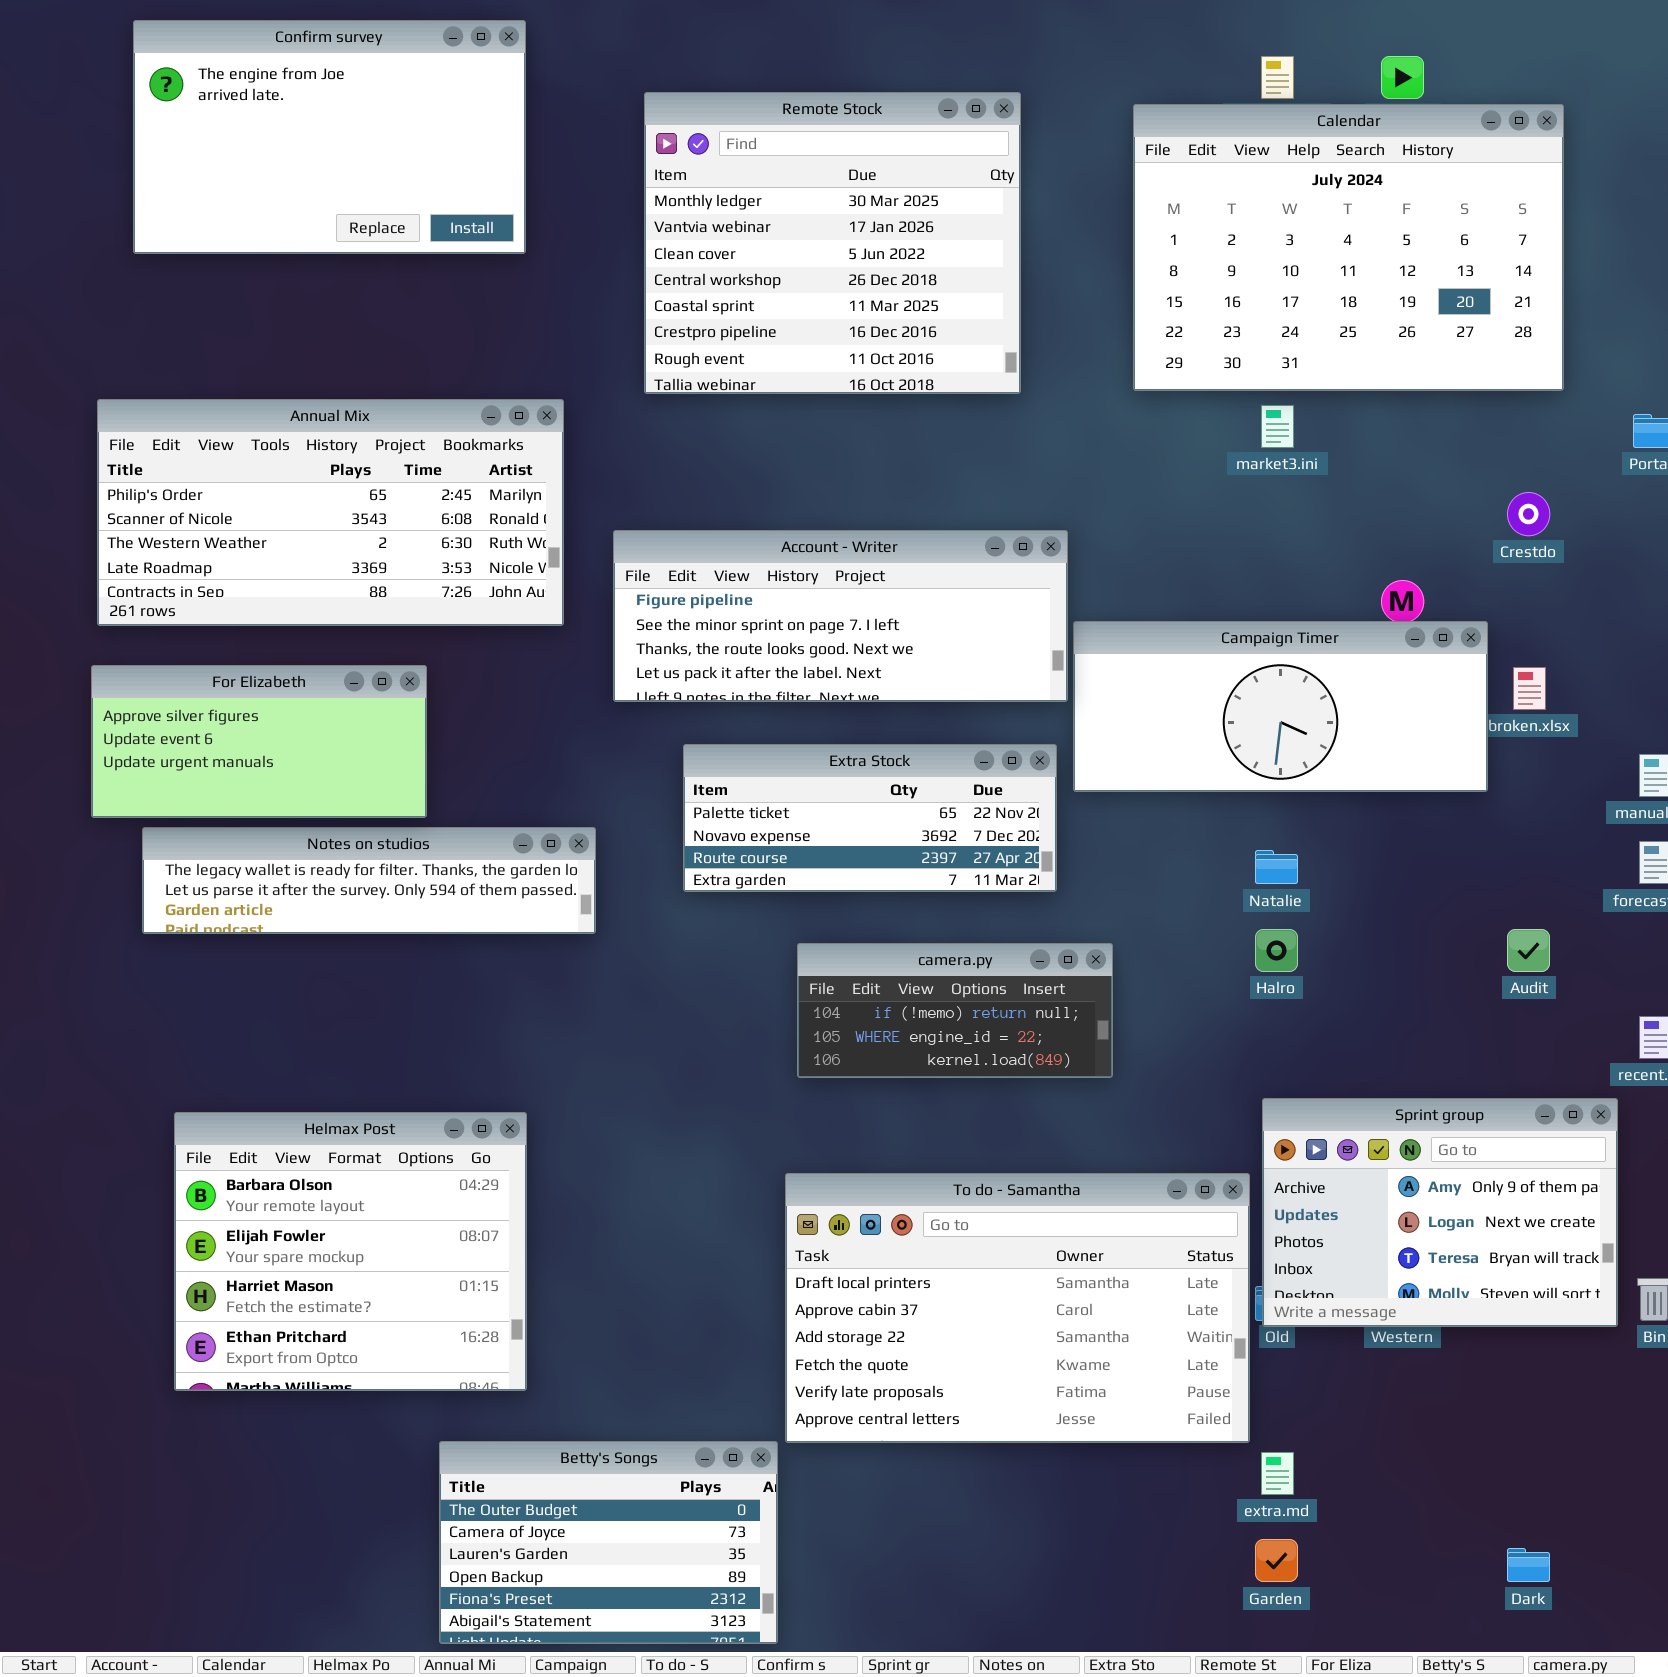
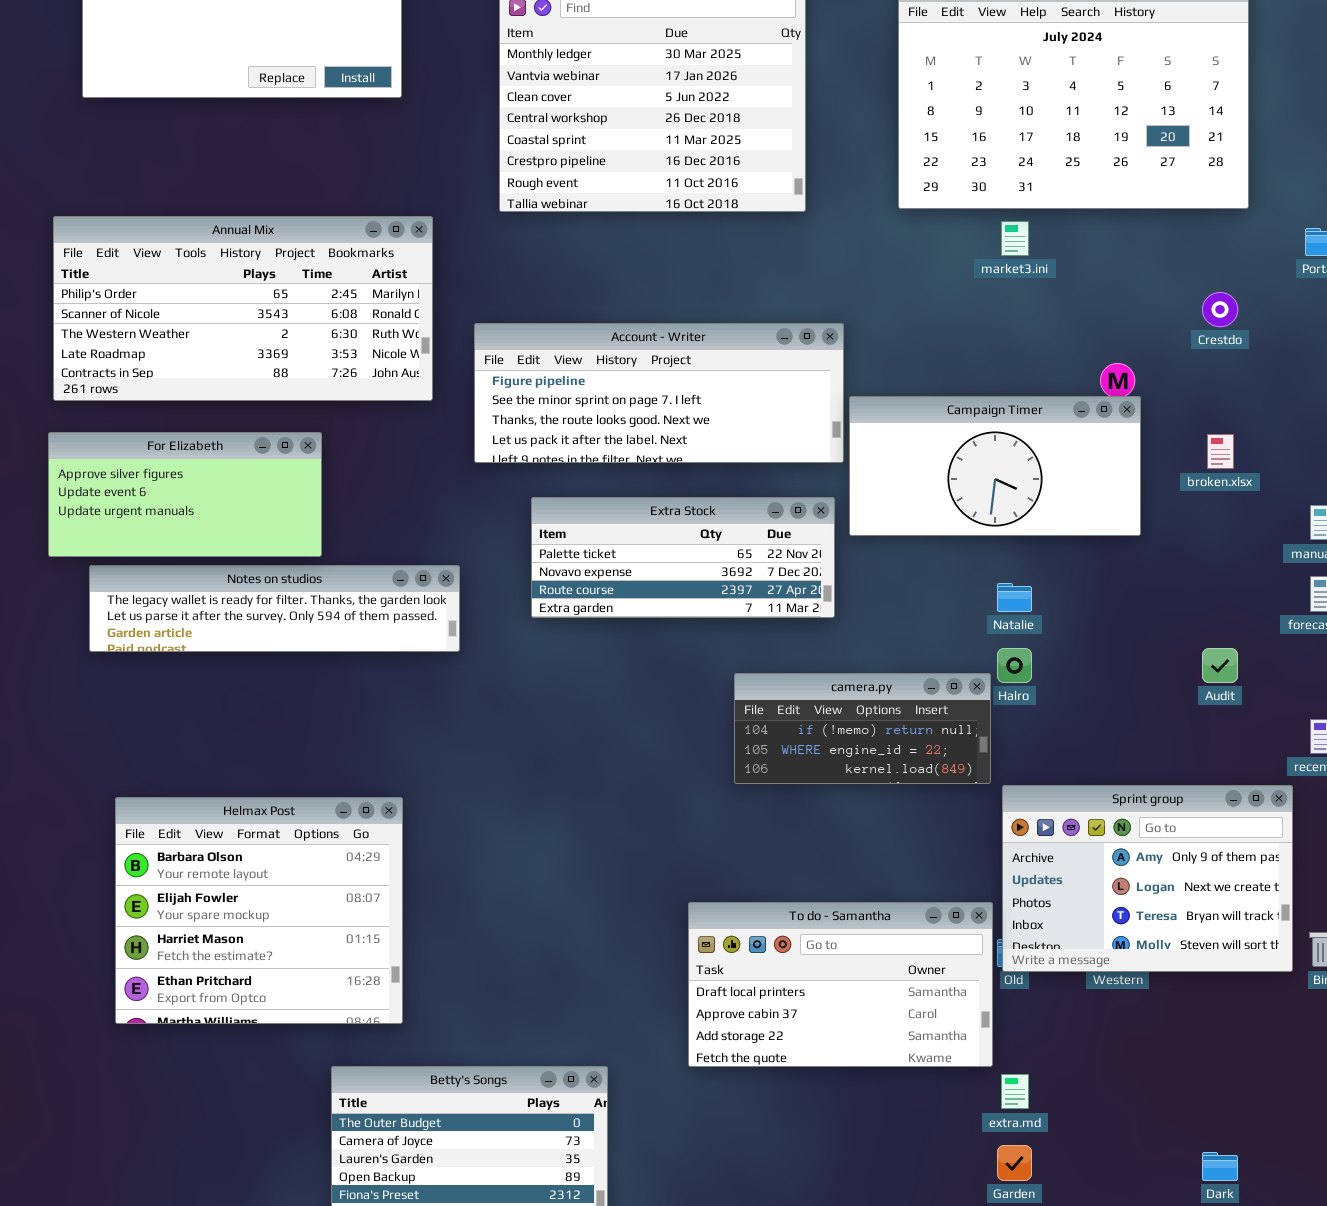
Campaign Timer: [1073,621,1488,792] -> [849,396,1141,536], resized
camera.py: [797,943,1113,1078] -> [734,673,991,784], moved
To do - Samantha: [785,1173,1250,1443] -> [688,902,993,1067], resized

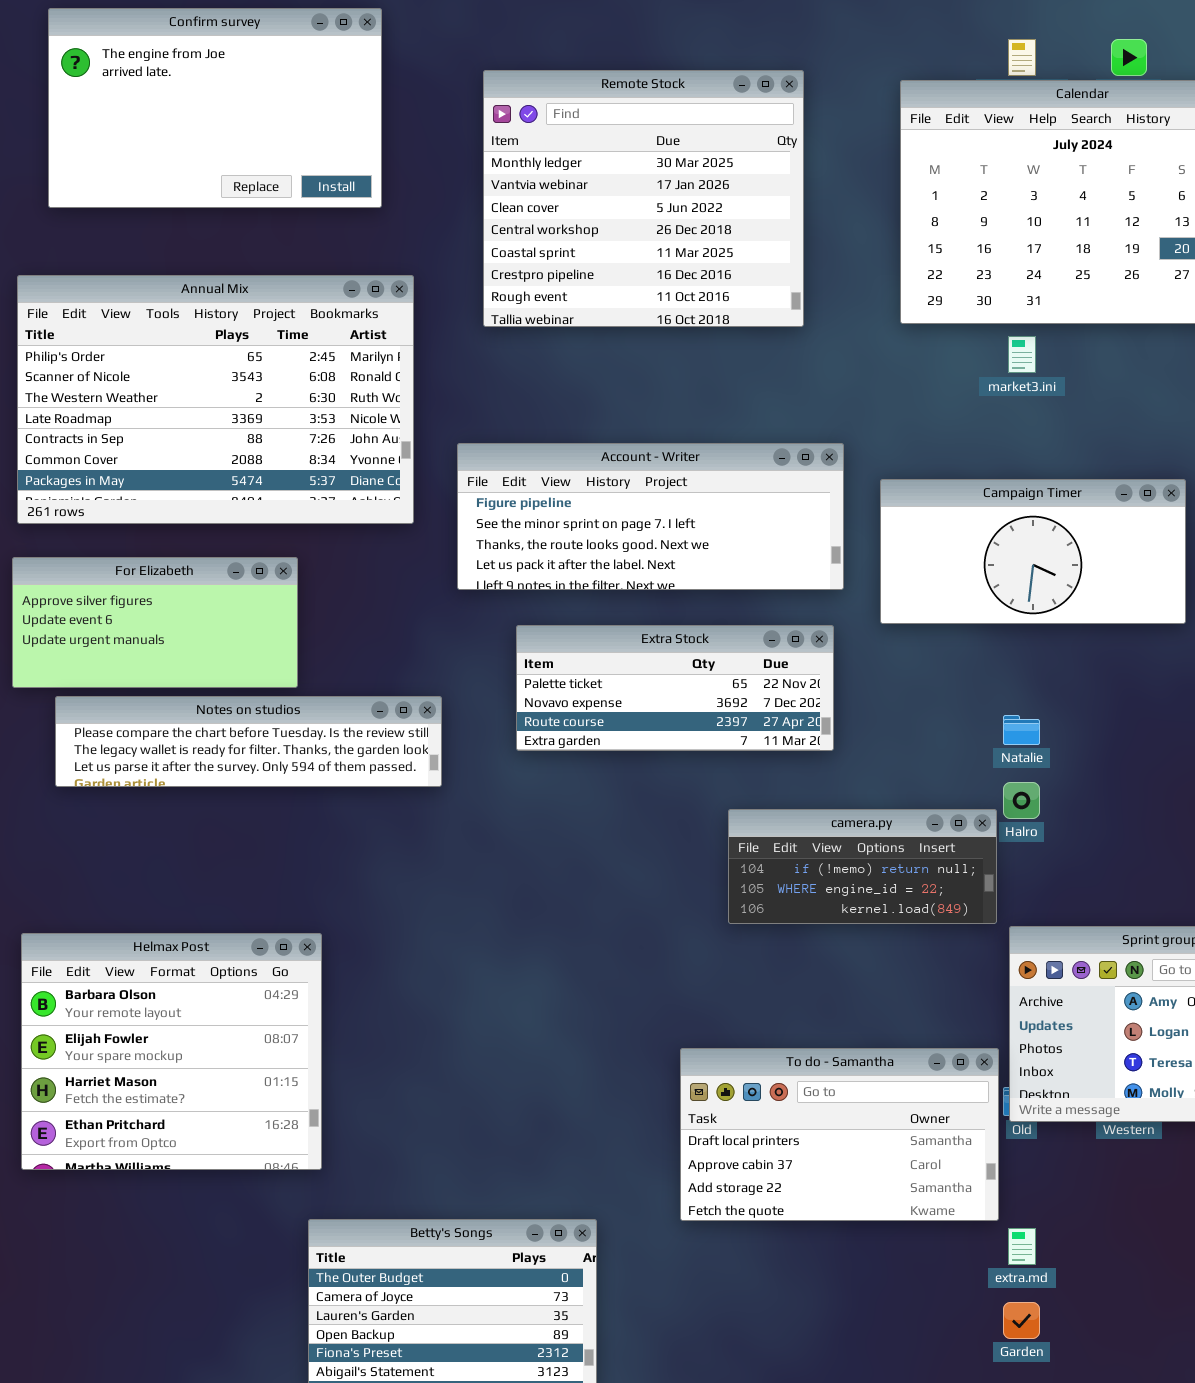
Annual Mix: [53,216,433,401] -> [17,275,414,524], resized
Campaign Timer: [849,396,1141,536] -> [880,479,1186,624], moved
Notes on studios: [89,565,460,652] -> [55,696,442,787], scrolled up 1 row
Helmax Post: [115,797,403,1024] -> [21,933,322,1170], moved

